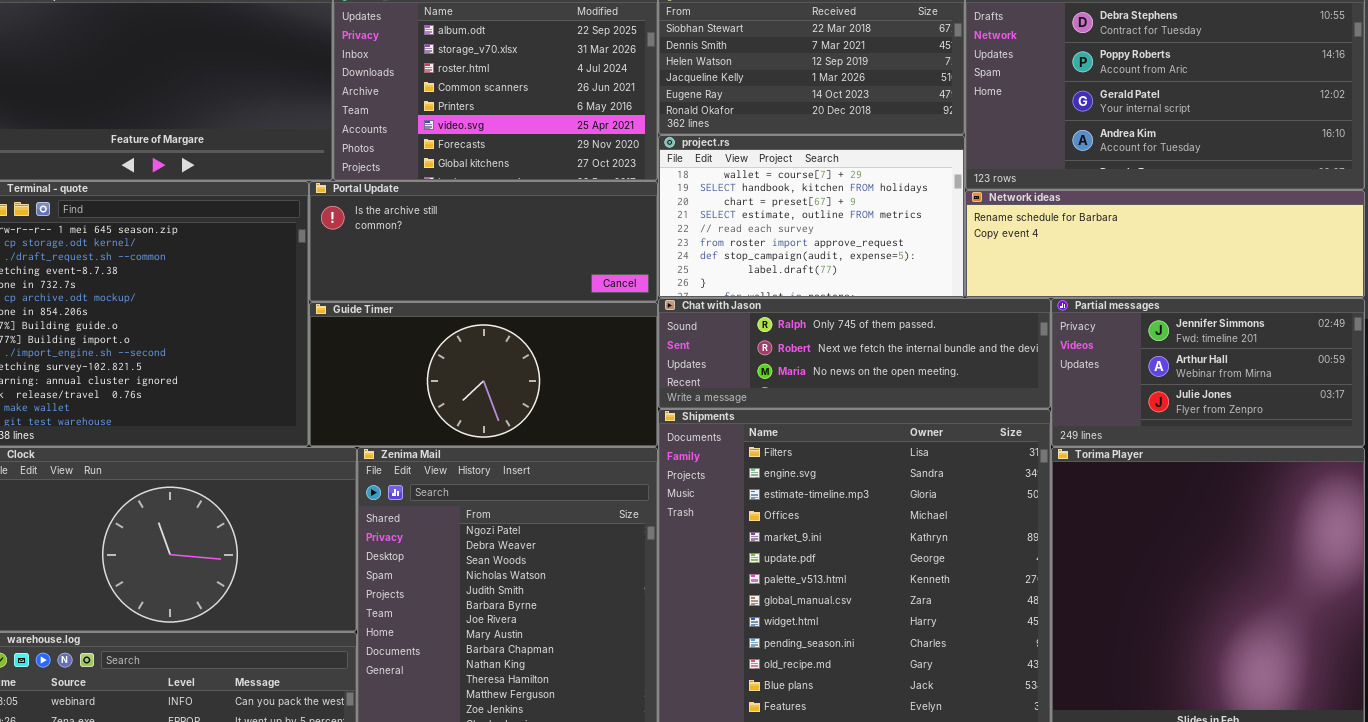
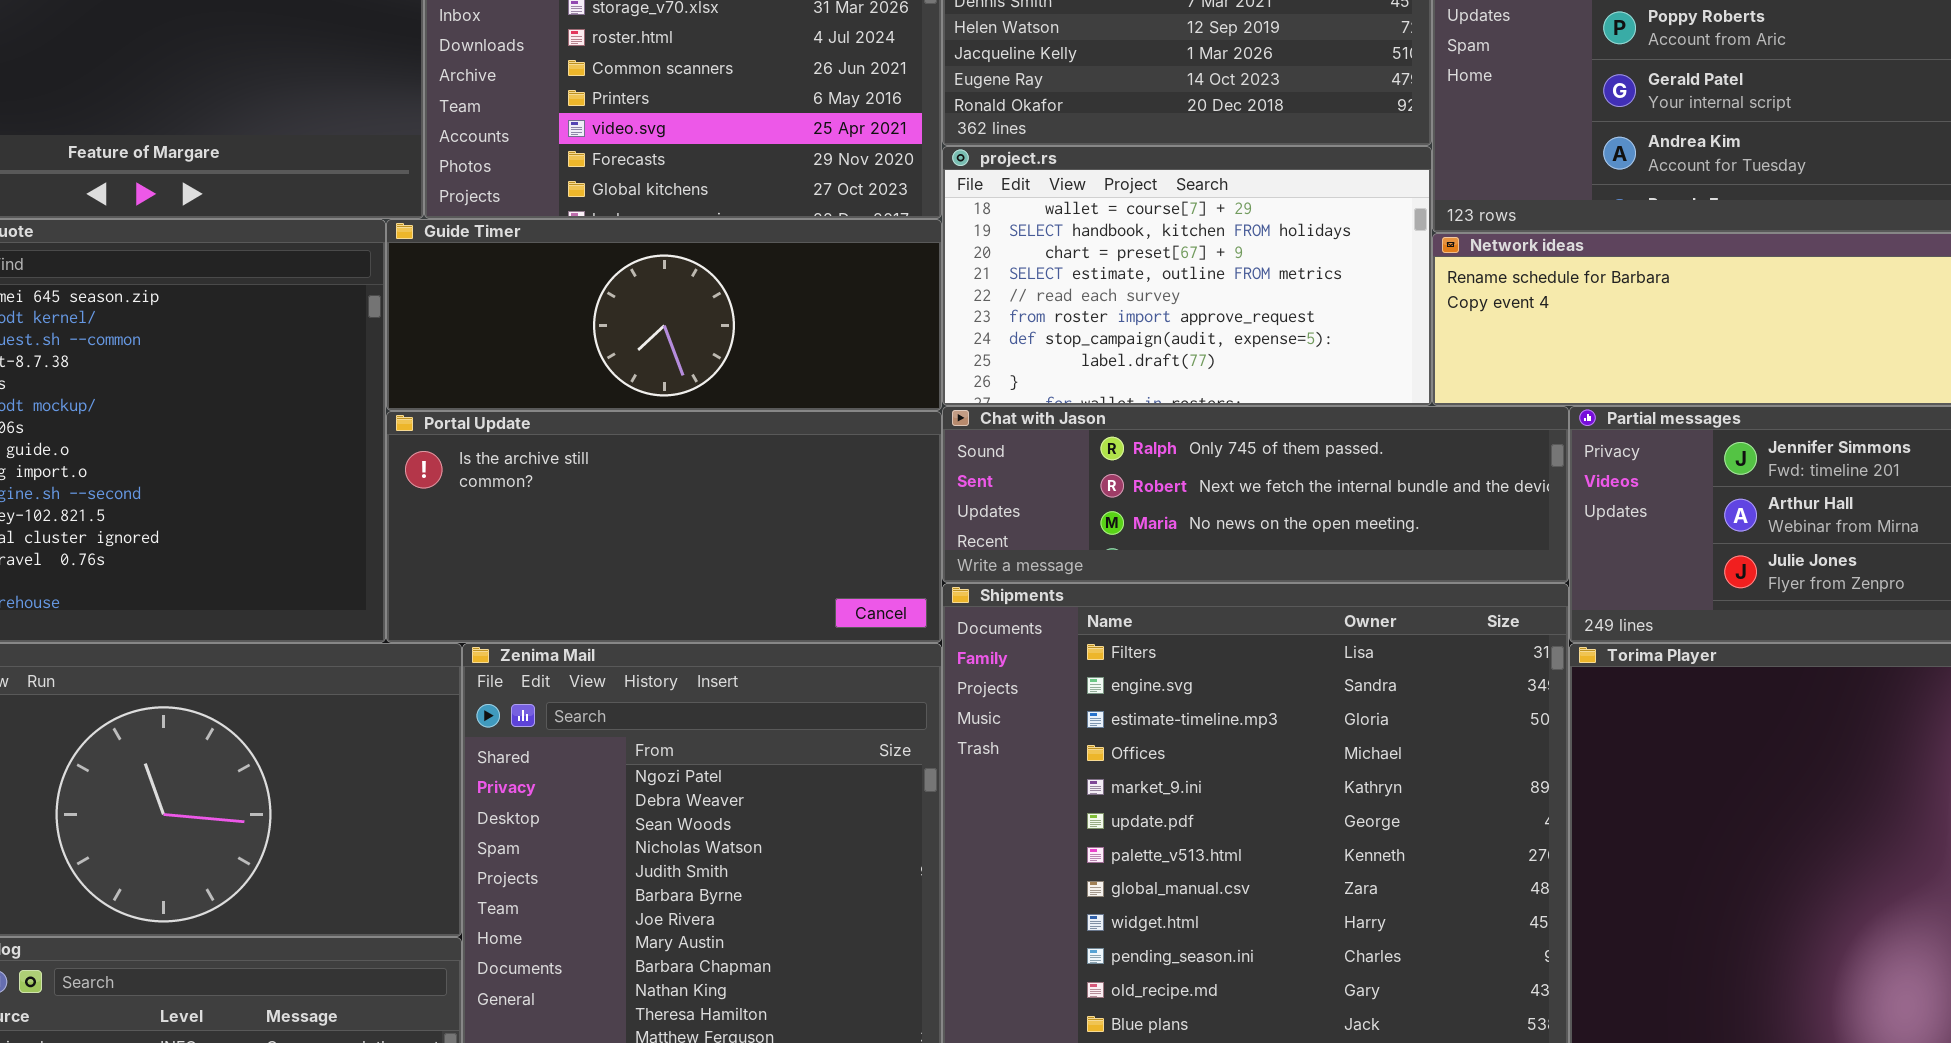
Portal Update: [309,181,658,302] -> [386,411,942,643], moved, resized
Guide Timer: [309,302,658,447] -> [386,219,942,411], moved, resized

